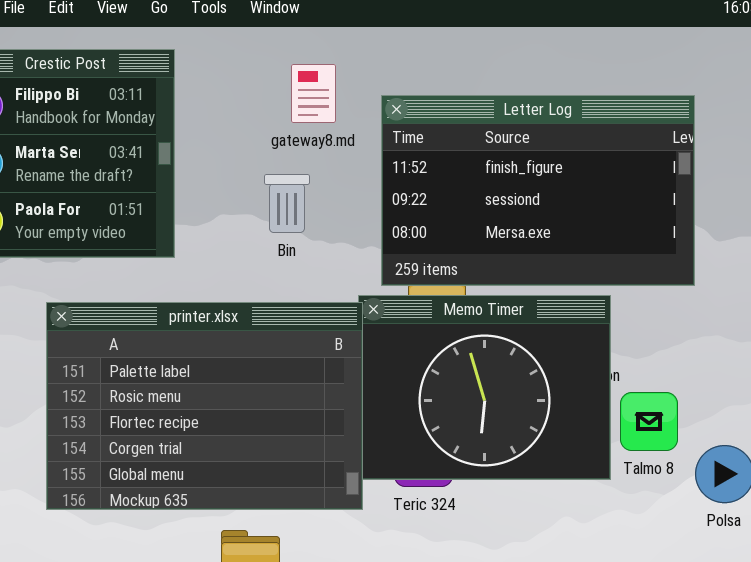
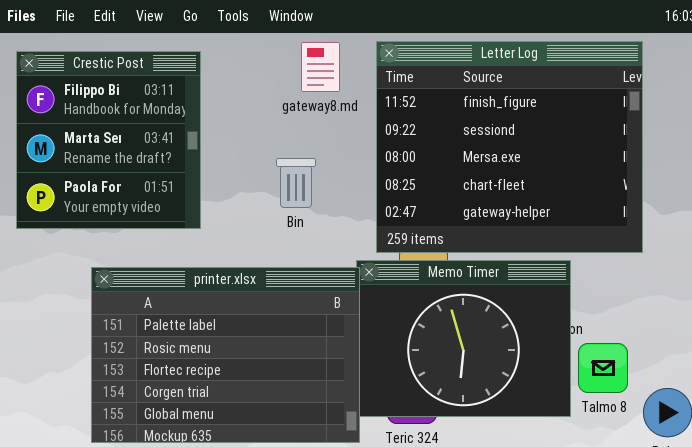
gateway8.md: [291,64,336,123] -> [301,42,340,92], moved
Letter Log: [381,95,695,286] -> [376,41,643,253], resized

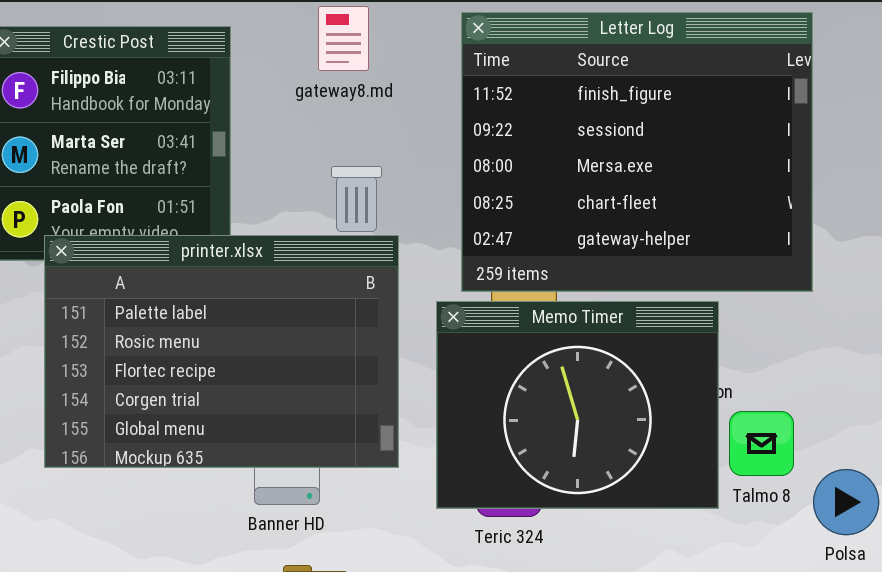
gateway8.md: [301,42,340,92] -> [318,6,369,71], moved
printer.xlsx: [91,267,360,443] -> [44,235,399,468], moved

